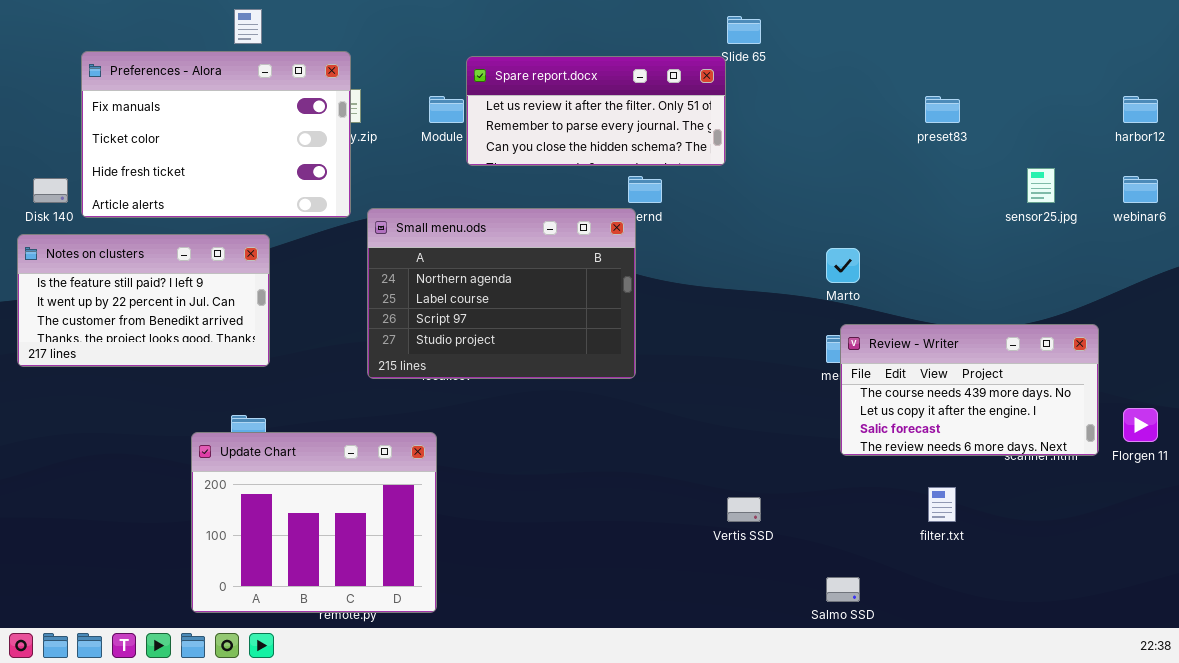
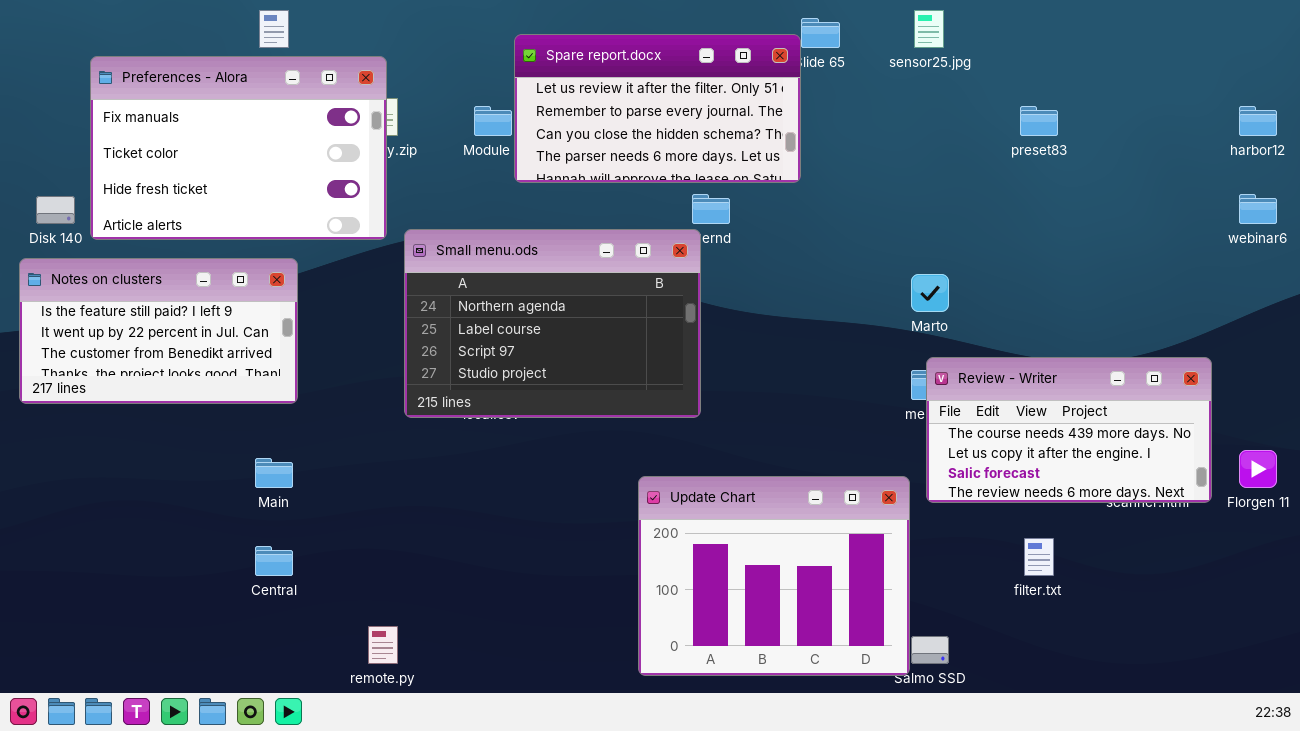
Spare report.docx: [466,56,726,166] -> [514,34,801,183], resized
sensor25.jpg: [1027,168,1055,203] -> [914,10,944,48], moved
Update Chart: [191,432,437,613] -> [638,476,910,676], moved

